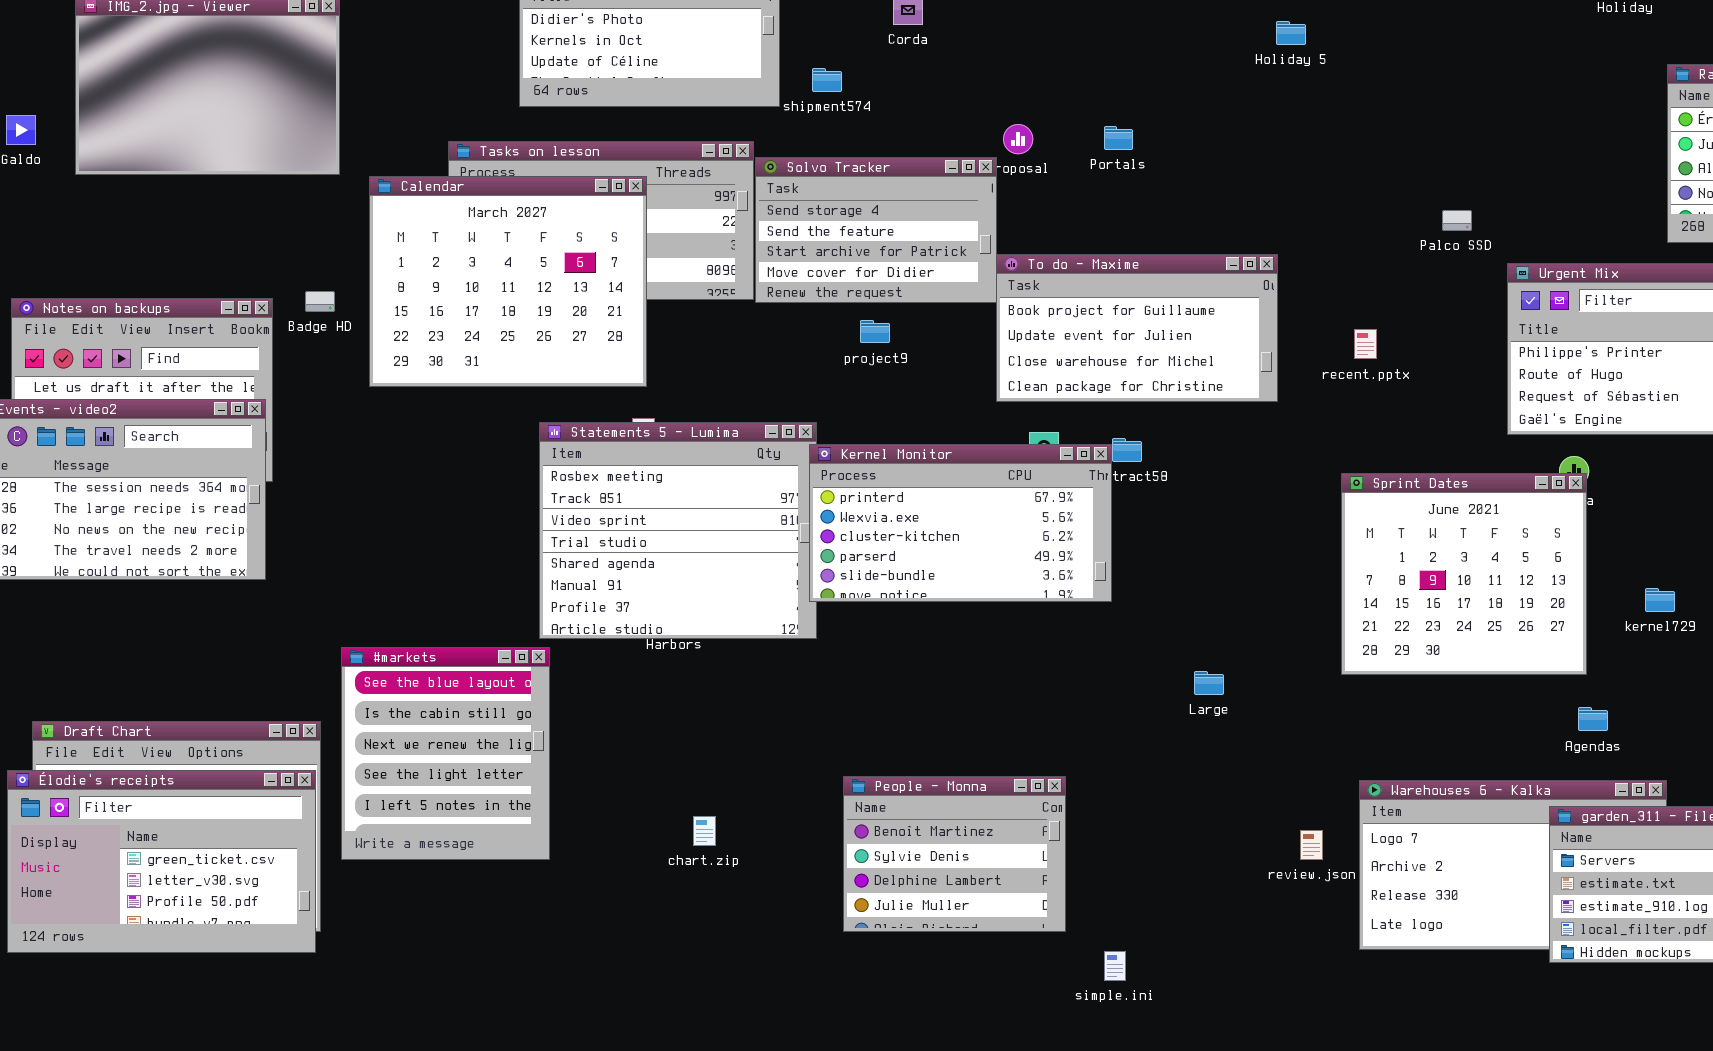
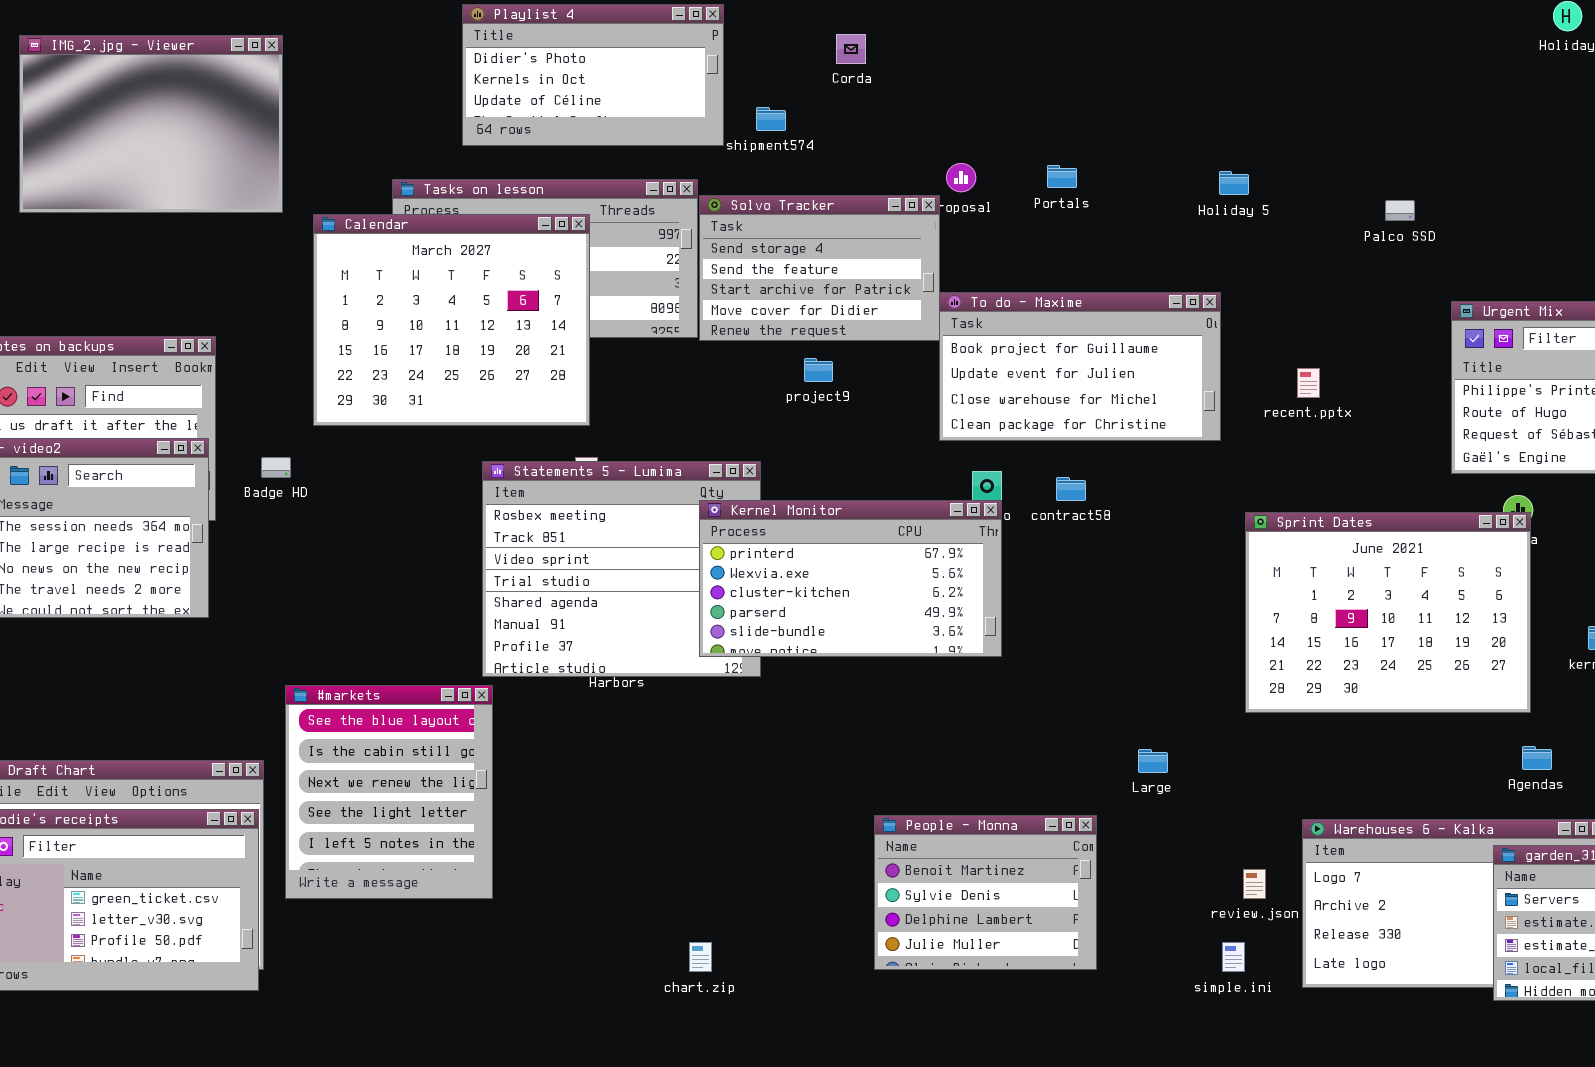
Holiday 5: [1276,21,1306,45] -> [1219,171,1249,195], moved
Palco SSD: [1442,210,1472,231] -> [1385,200,1415,221], moved
Badge HD: [305,291,335,312] -> [261,457,291,478], moved
Kernel Monitor: [809,444,1112,602] -> [699,500,1002,657], moved
Sprint Dates: [1341,473,1587,675] -> [1245,512,1531,713], resized
Large: [1194,671,1224,695] -> [1138,749,1168,773], moved
People - Monna: [843,776,1066,932] -> [874,815,1097,970], moved
chart.zip: [693,816,716,846] -> [689,942,712,972], moved
simple.ini: [1104,951,1126,981] -> [1222,942,1245,972], moved

